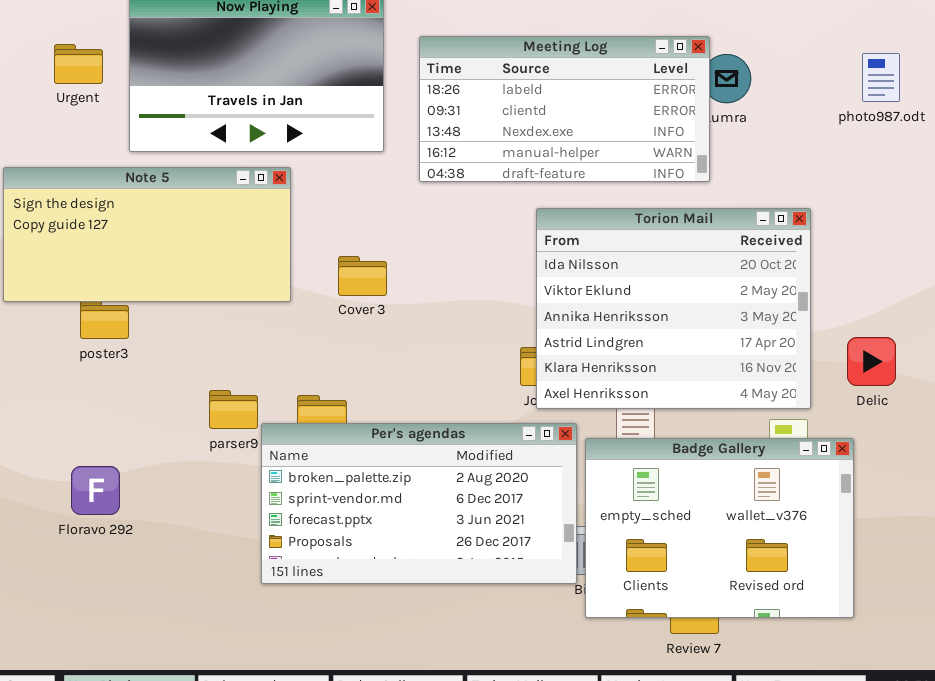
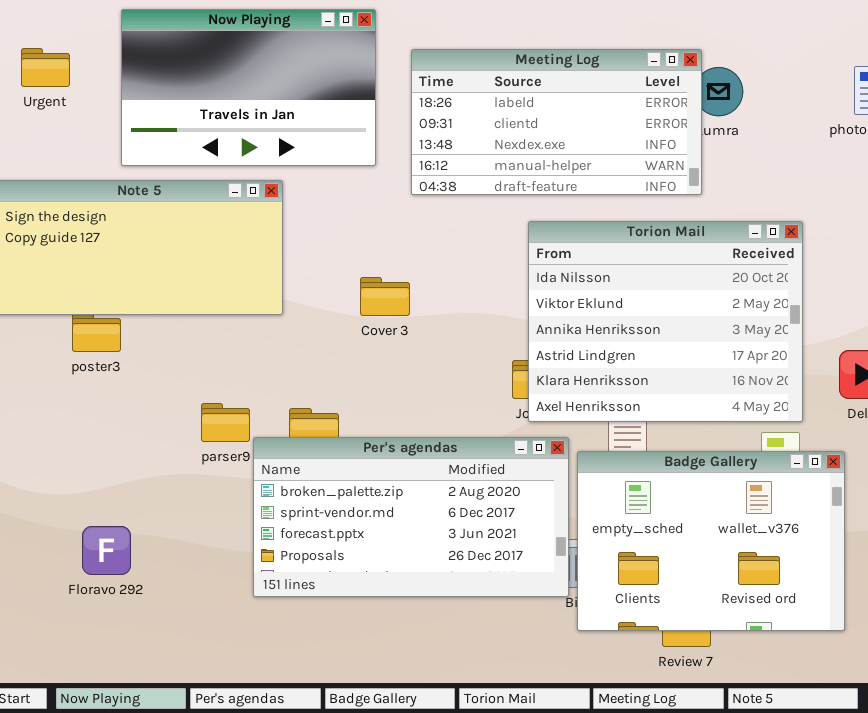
Urgent: [54,44,103,84] -> [21,48,70,87], moved
Cover 3: [338,256,387,296] -> [360,277,410,316], moved
Floravo 292: [71,466,120,515] -> [82,526,131,575], moved

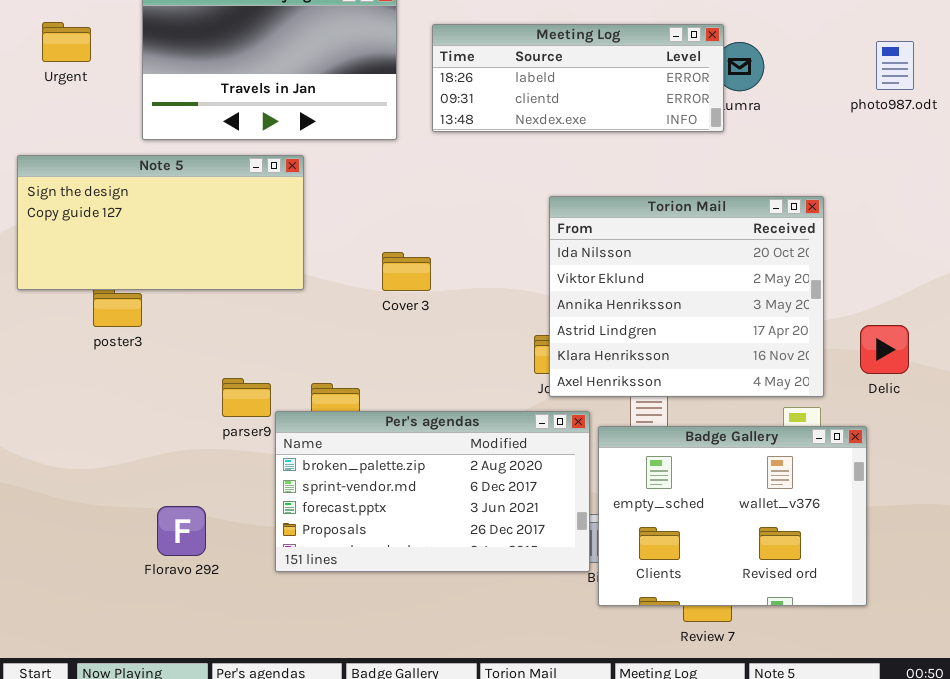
Meeting Log: [411,49,702,195] -> [432,24,724,132], resized
Floravo 292: [82,526,131,575] -> [157,506,206,556], moved

